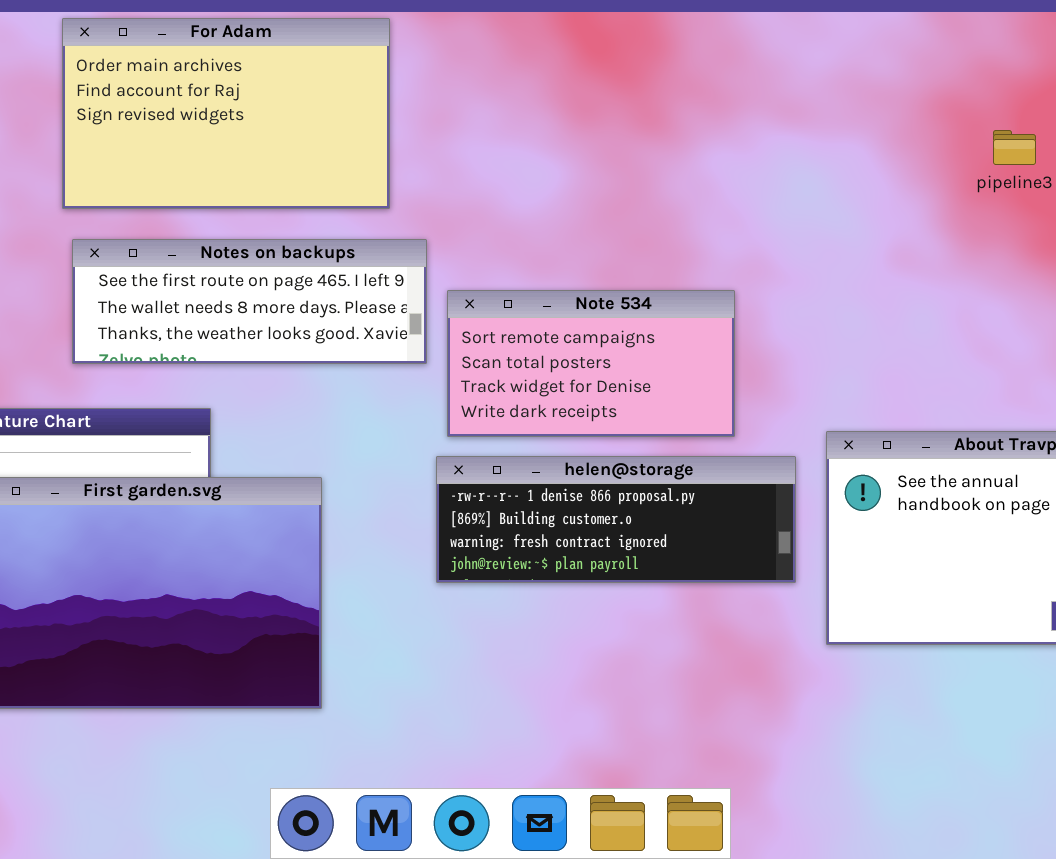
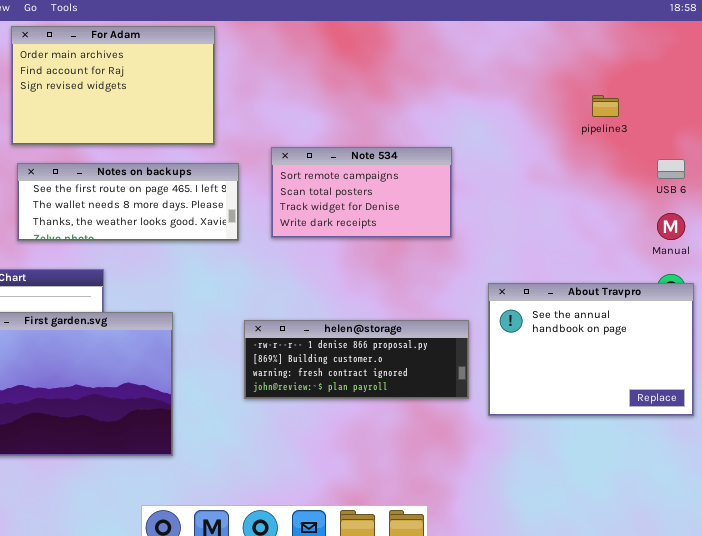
Note 534: [447,290,735,437] -> [271,147,452,238], moved
helen@storage: [436,456,796,583] -> [244,320,469,399], moved

